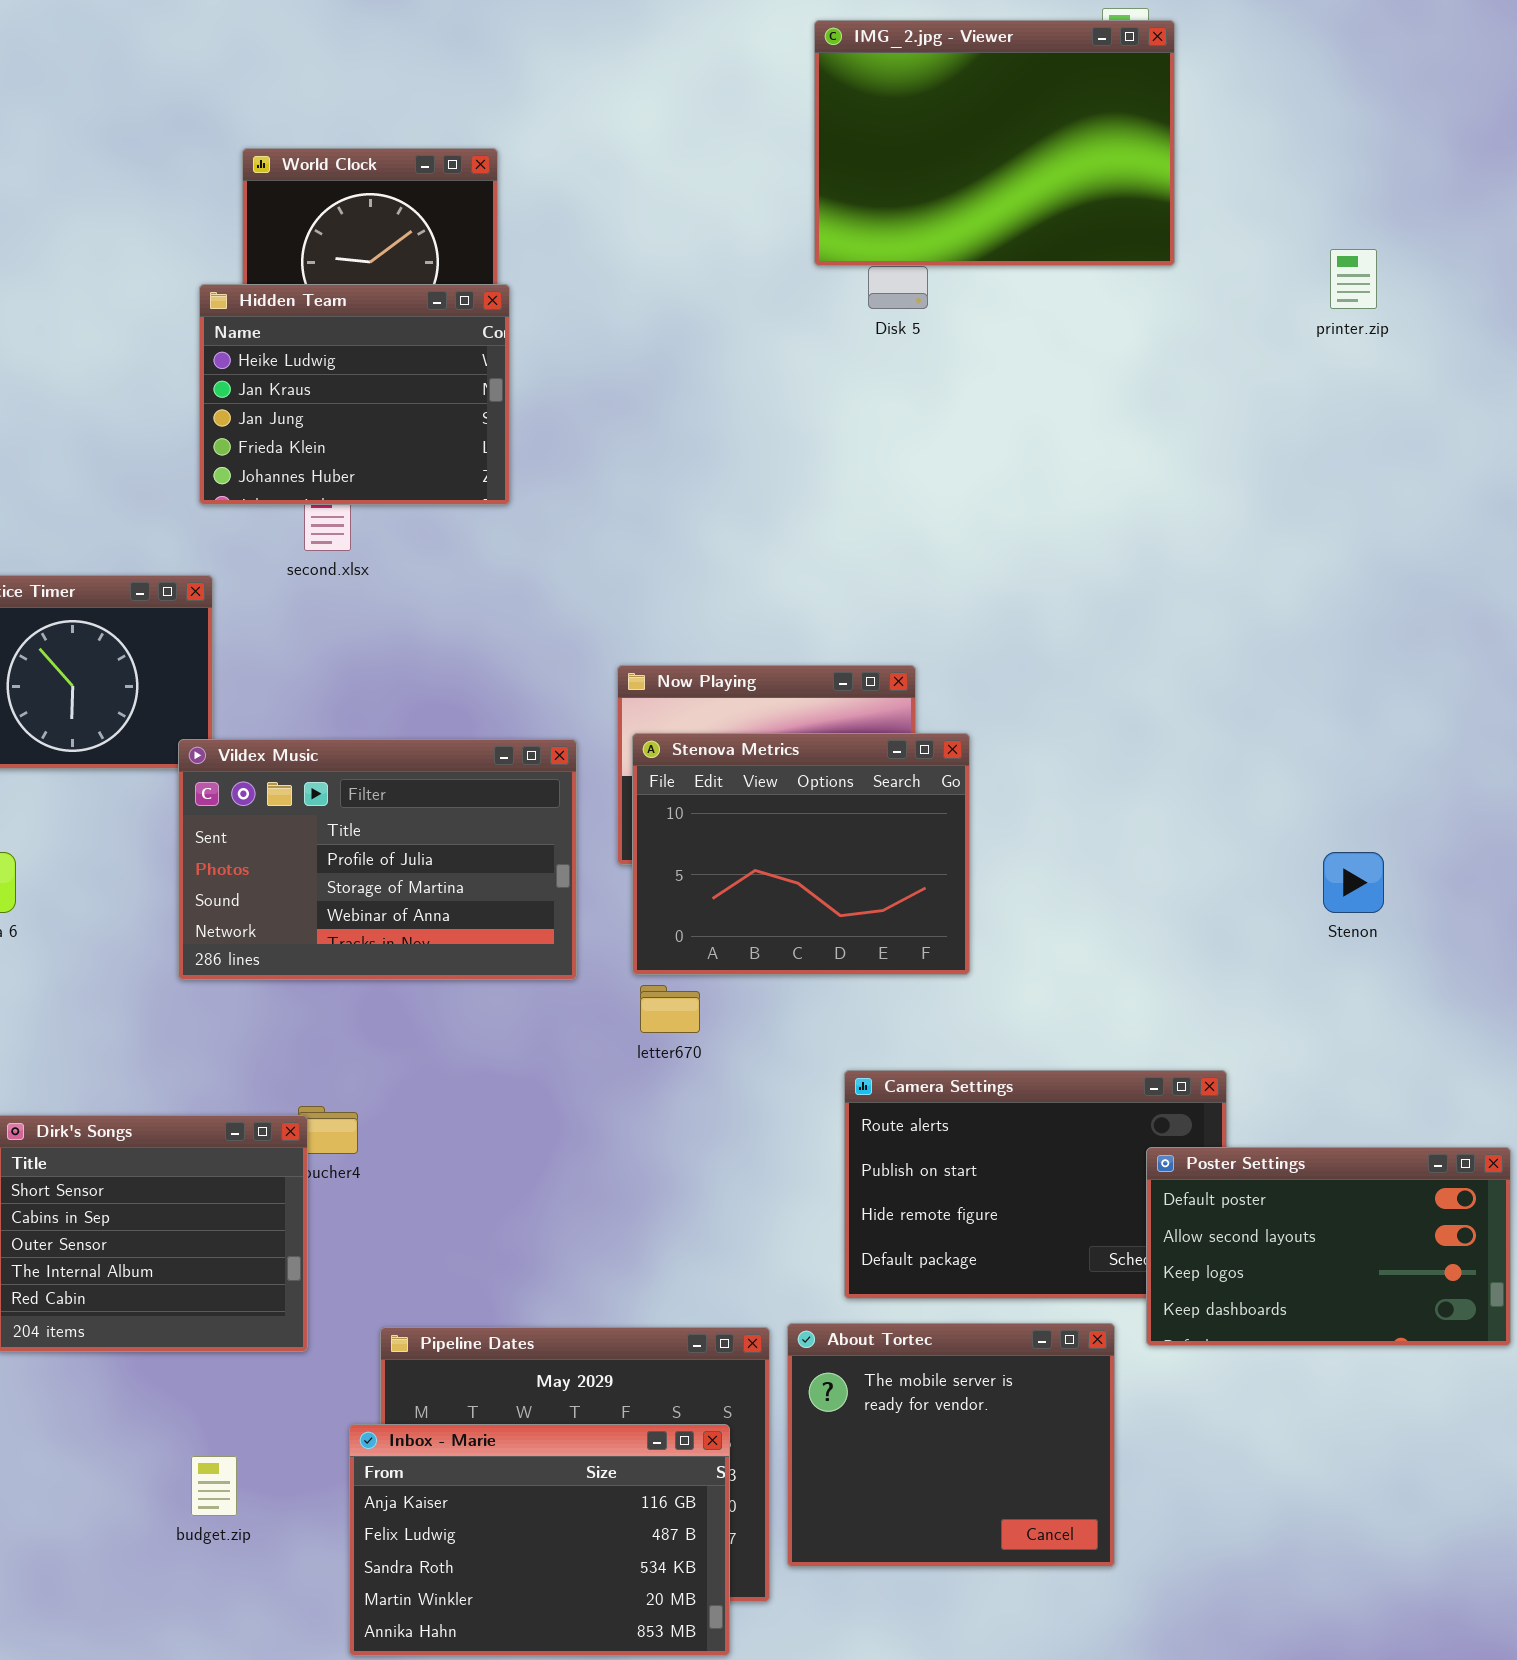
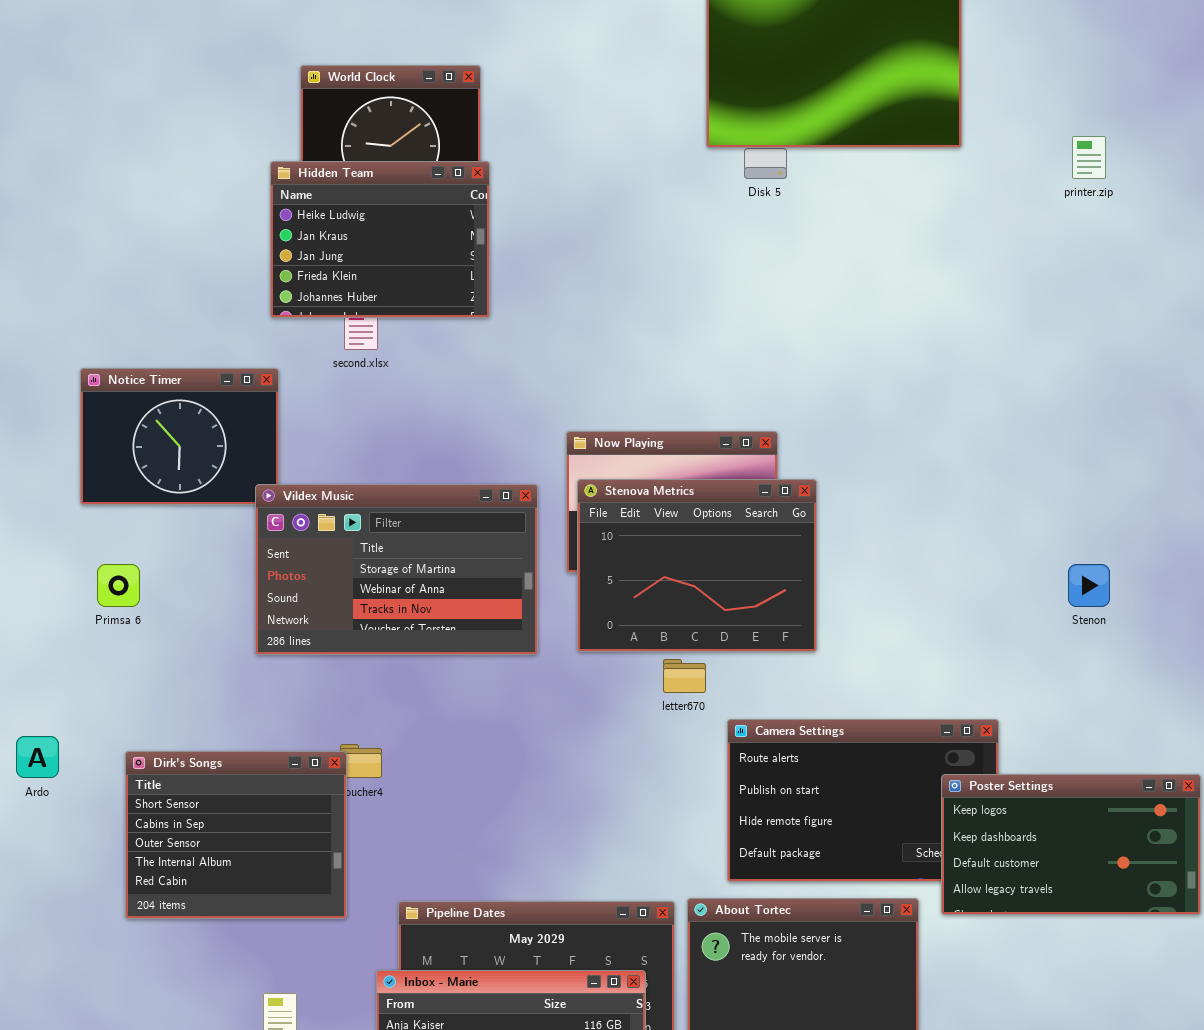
Vildex Music: [178,739,577,980] -> [255,484,538,655], scrolled down 1 row
letter670: [640,985,700,1033] -> [663,659,706,693], moved
Poster Settings: [1146,1147,1511,1346] -> [941,774,1201,915], scrolled down 2 rows

